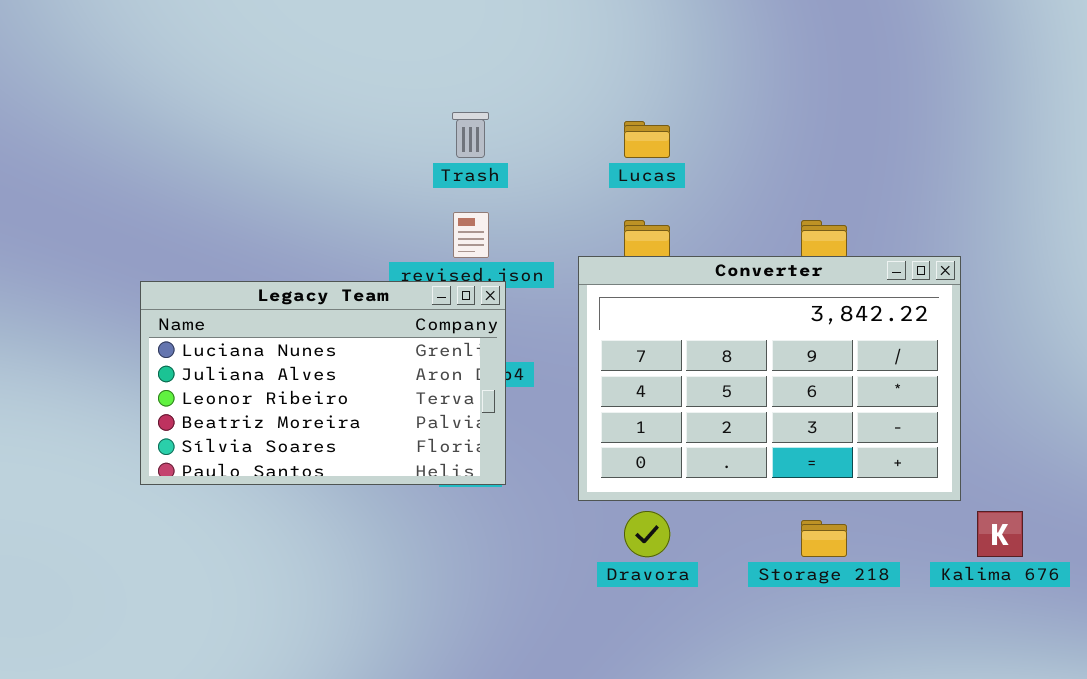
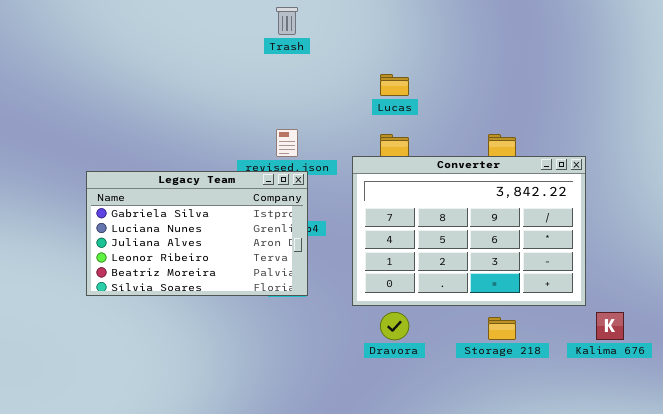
Trash: [452,112,489,158] -> [276,7,298,35], moved
Legacy Team: [140,281,506,485] -> [86,171,308,296], scrolled up 1 row

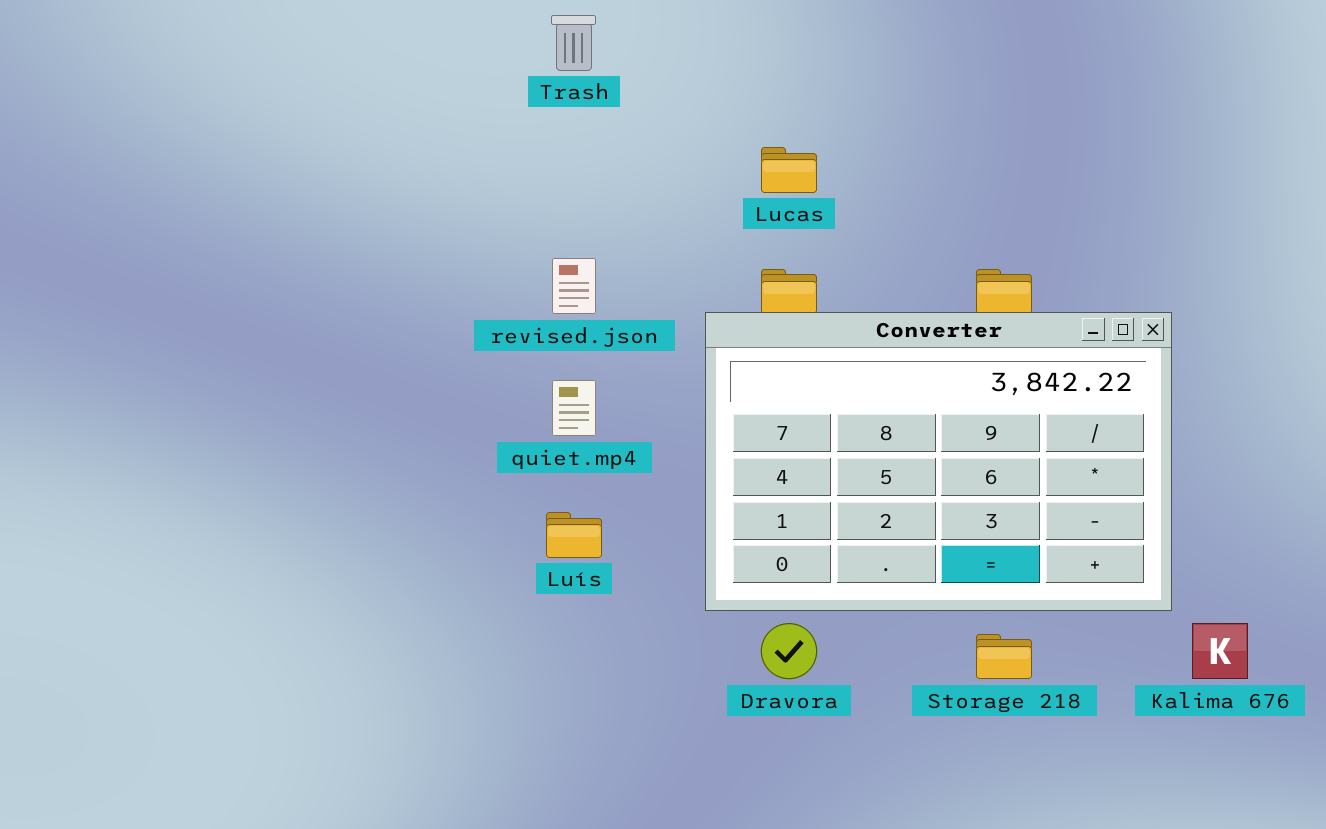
Legacy Team: [86,171,308,296] -> none, closed

